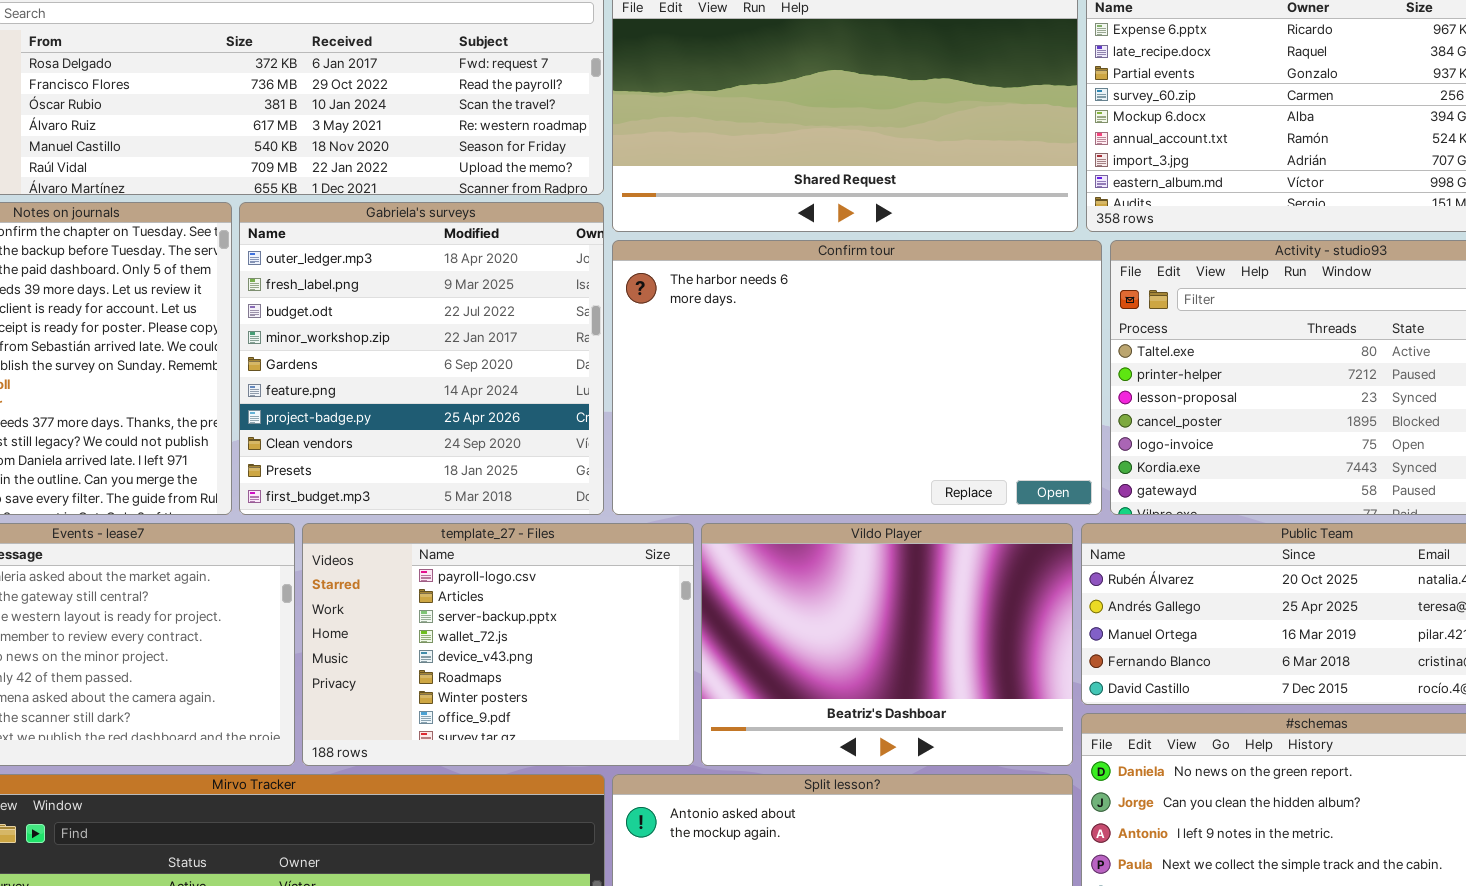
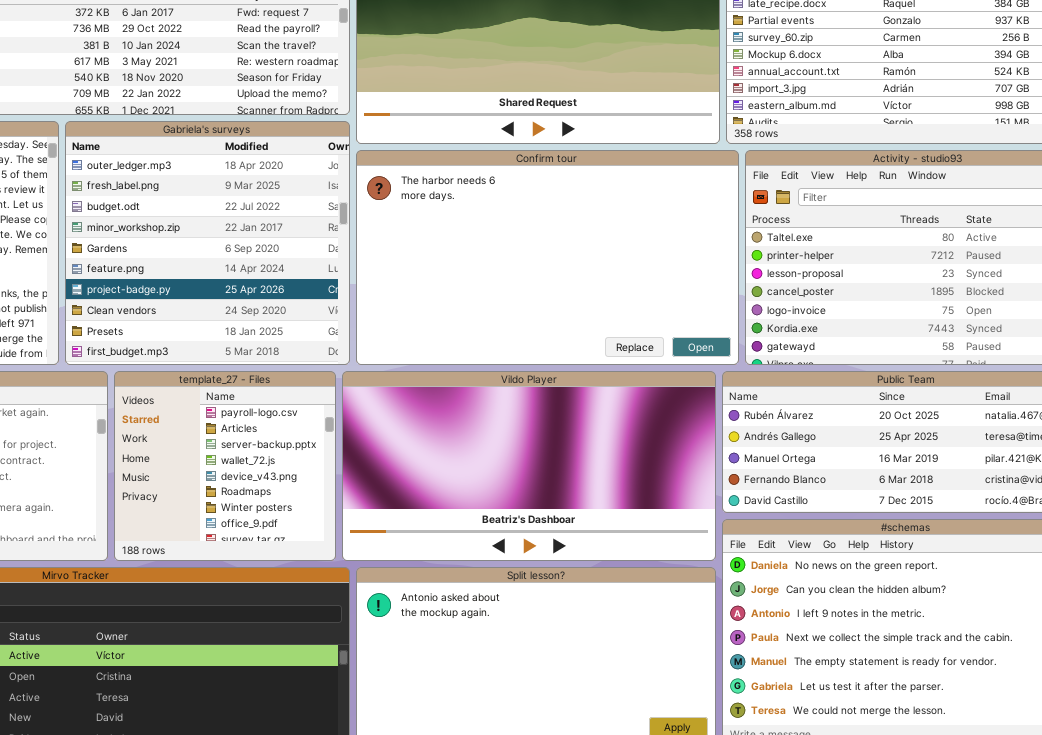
template_27 - Files: [302,523,694,766] -> [114,371,336,561], resized
Vildo Player: [701,523,1073,766] -> [342,371,716,561], resized

